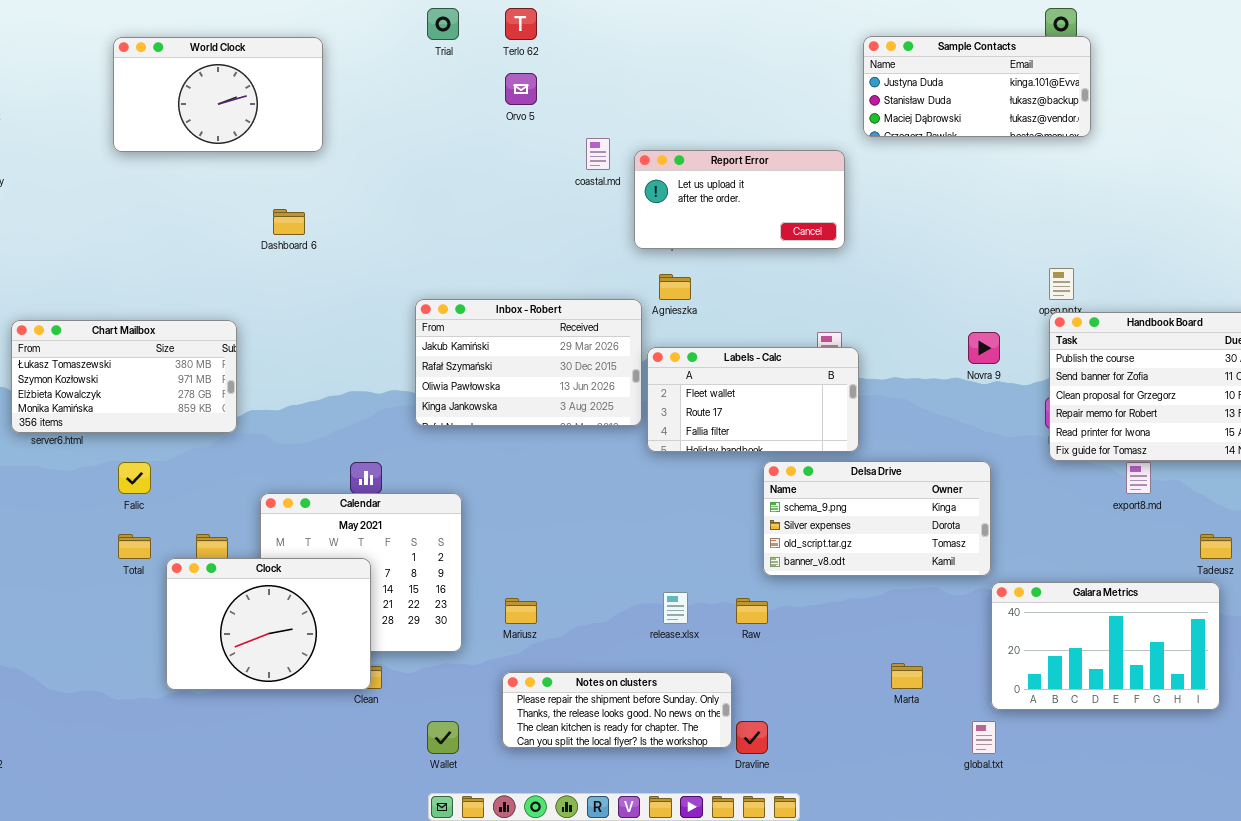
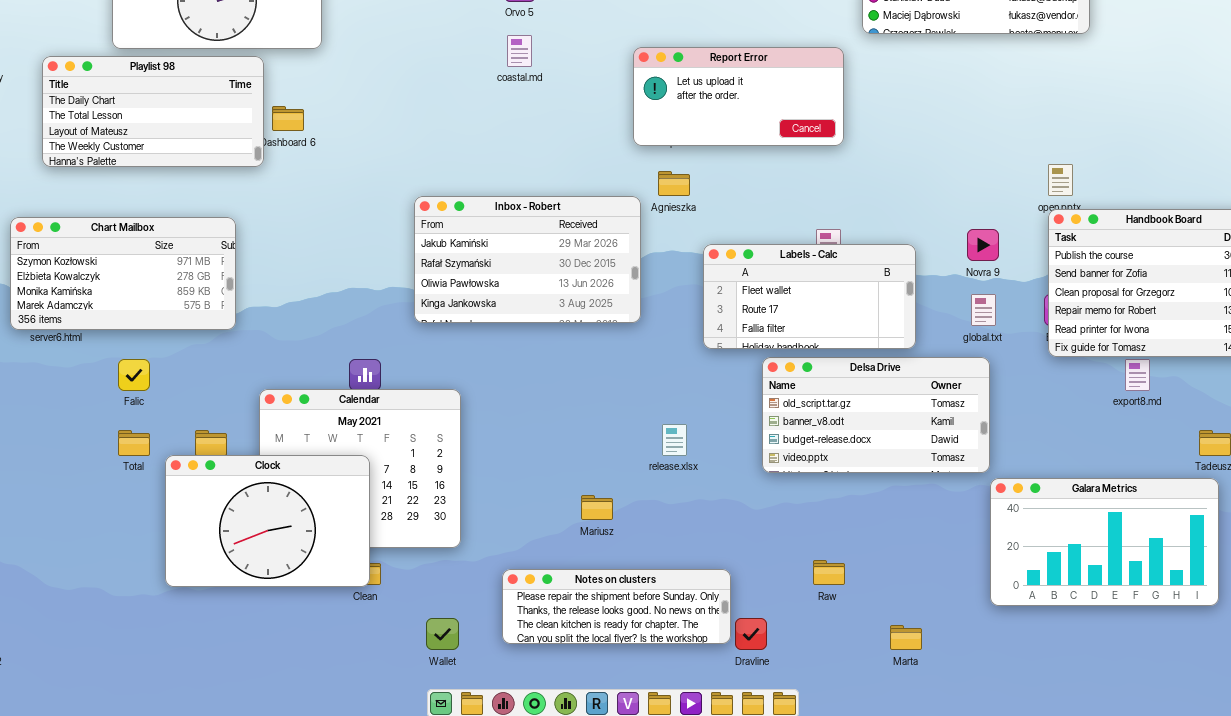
coastal.md: [586,138,610,170] -> [507,35,532,67], moved
Playlist 98: none -> [42,56,264,167], opened
Chart Mailbox: [11,320,237,433] -> [10,217,236,330], scrolled down 1 row
Labels - Calc: [647,347,859,452] -> [703,244,916,349], moved
Delsa Drive: [763,461,991,576] -> [762,357,990,473], scrolled down 2 rows
release.xlsx: [663,592,688,624] -> [662,424,687,456], moved
Mariusz: [505,598,537,624] -> [581,495,613,520], moved
Raw: [736,598,768,624] -> [813,560,845,585], moved
Marta: [891,663,923,689] -> [890,625,922,650], moved
global.txt: [972,721,996,754] -> [971,294,996,326], moved

